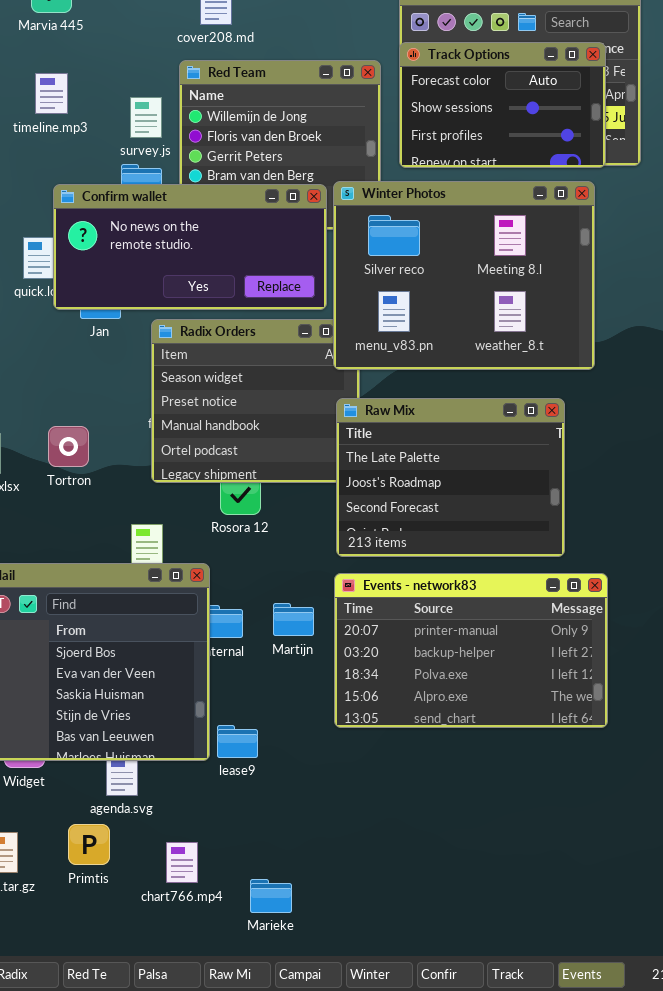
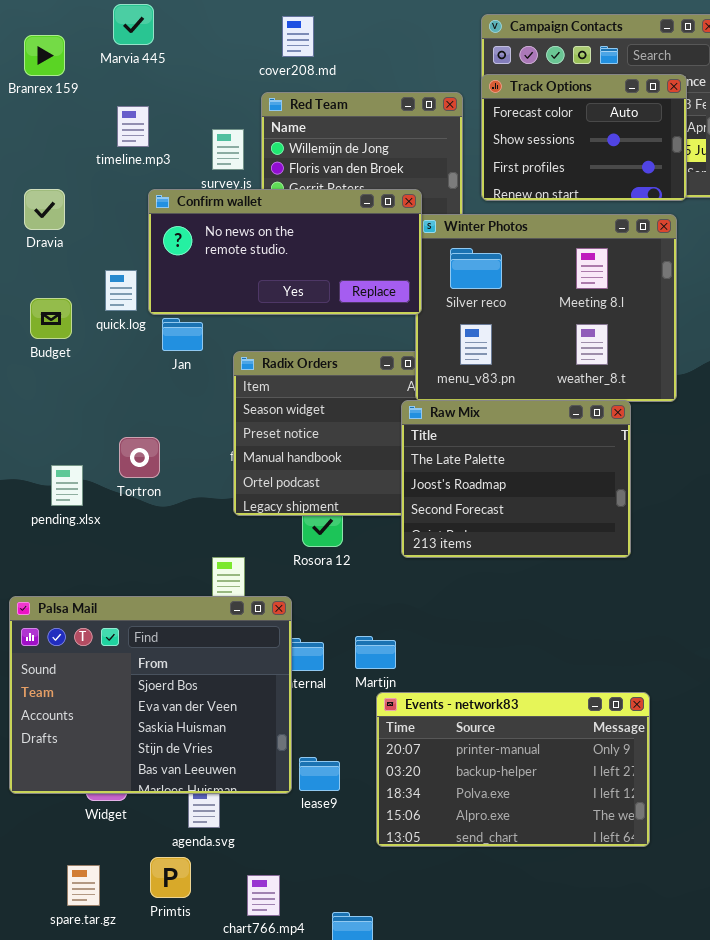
Confirm wallet: [53,184,327,310] -> [148,189,422,315], moved
Raw Mix: [336,398,565,557] -> [401,400,631,558], moved
Tortron: [48,426,89,467] -> [119,437,160,478], moved
Events - network83: [334,573,608,728] -> [376,692,650,847], moved

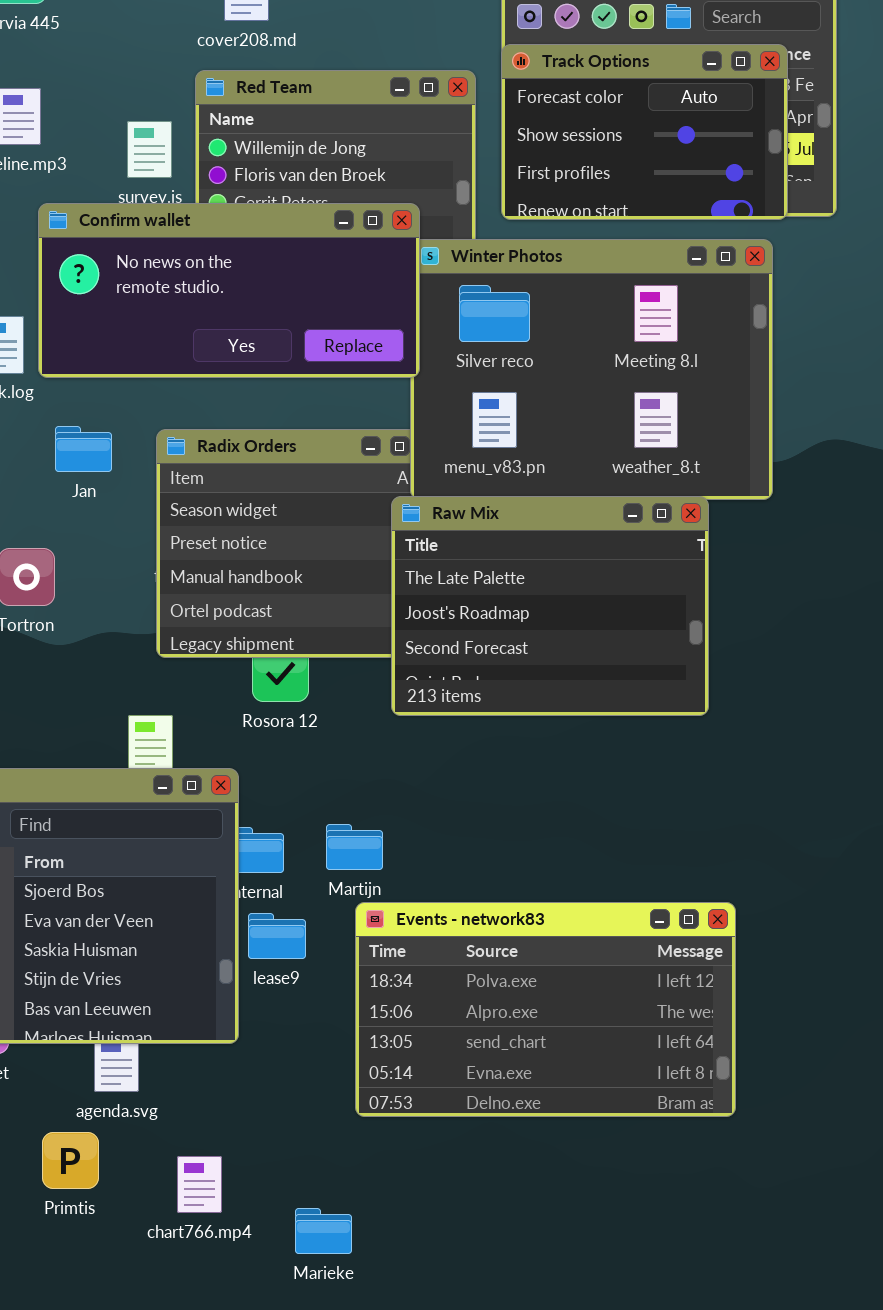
Jan: [162,318,203,351] -> [55,426,112,472], moved
Events - network83: [376,692,650,847] -> [355,902,736,1117], scrolled down 2 rows
lease9: [299,757,340,791] -> [248,913,306,959], moved

